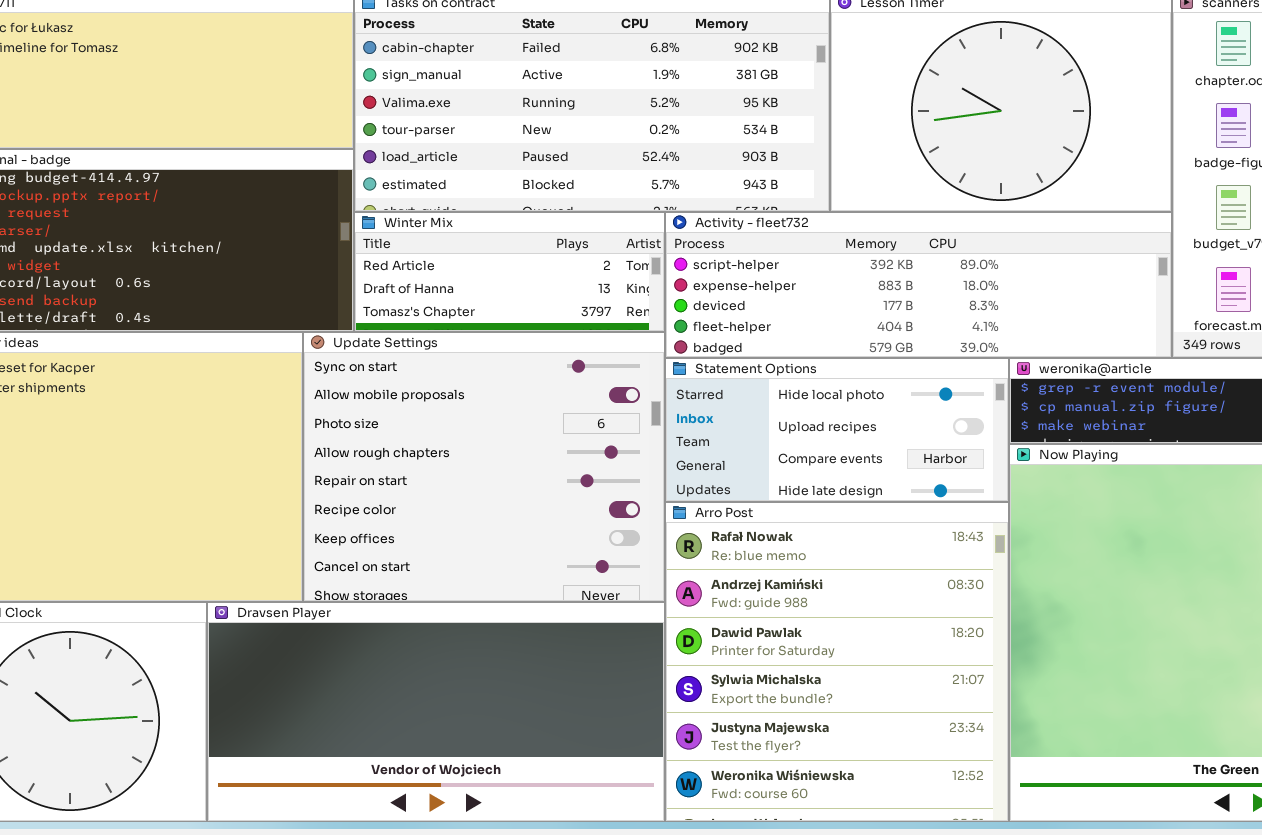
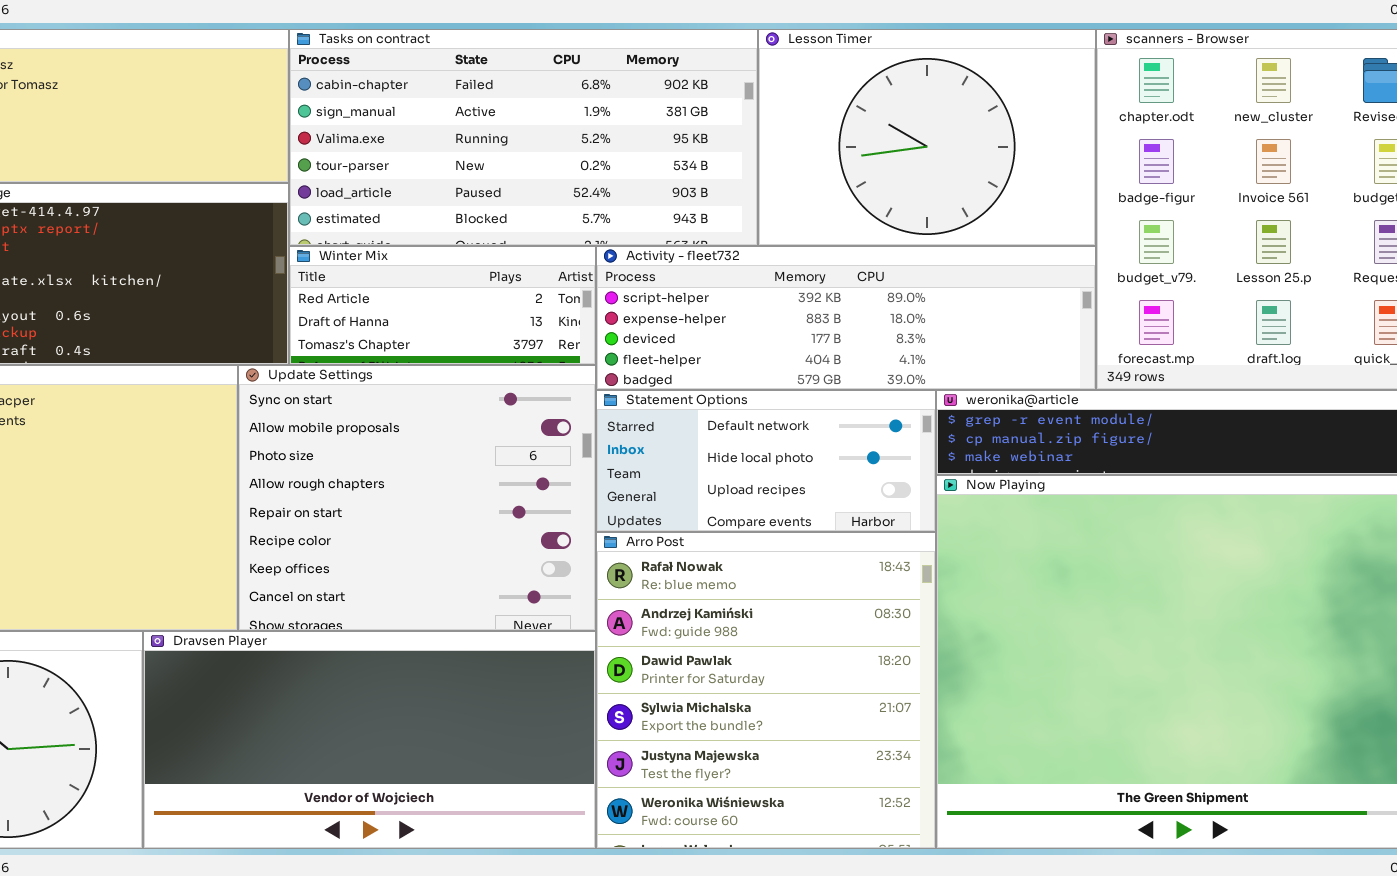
Statement Options: [665,358,1009,502] -> [596,390,936,532], scrolled up 1 row

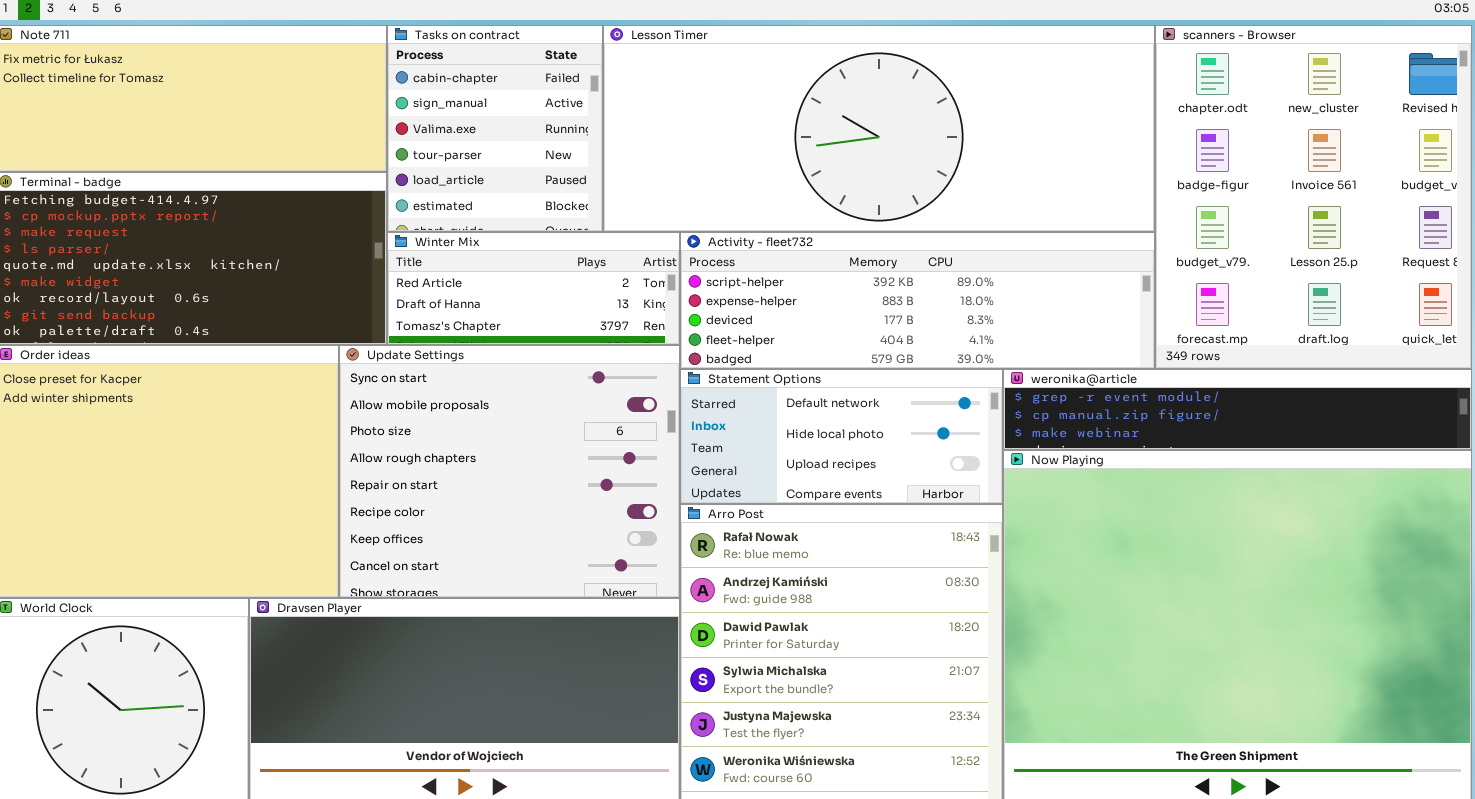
Tasks on contract: [289,29,758,246] -> [387,25,603,232], resized
Lesson Timer: [758,29,1096,246] -> [603,25,1155,232], resized

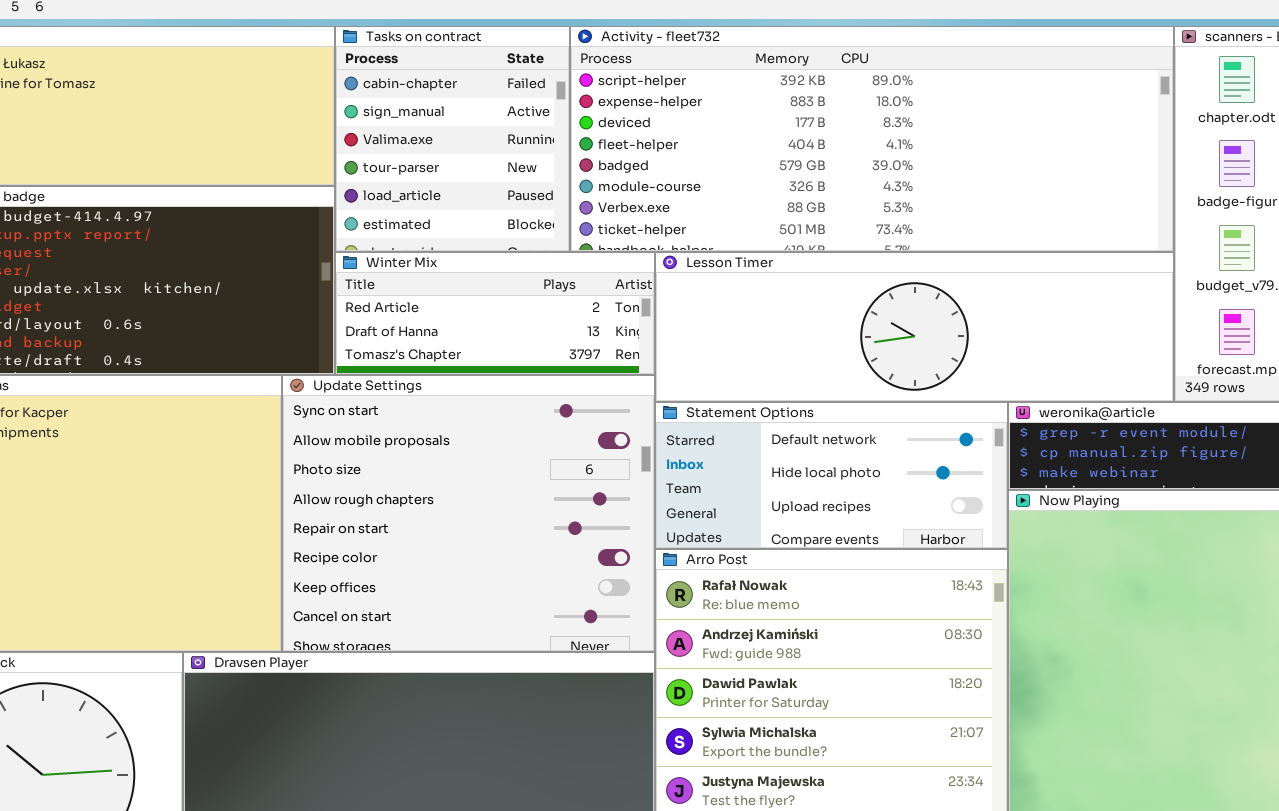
Lesson Timer: [603,25,1155,232] -> [655,252,1174,402], moved, resized
Activity - fleet732: [680,232,1155,369] -> [570,26,1174,252], moved, resized

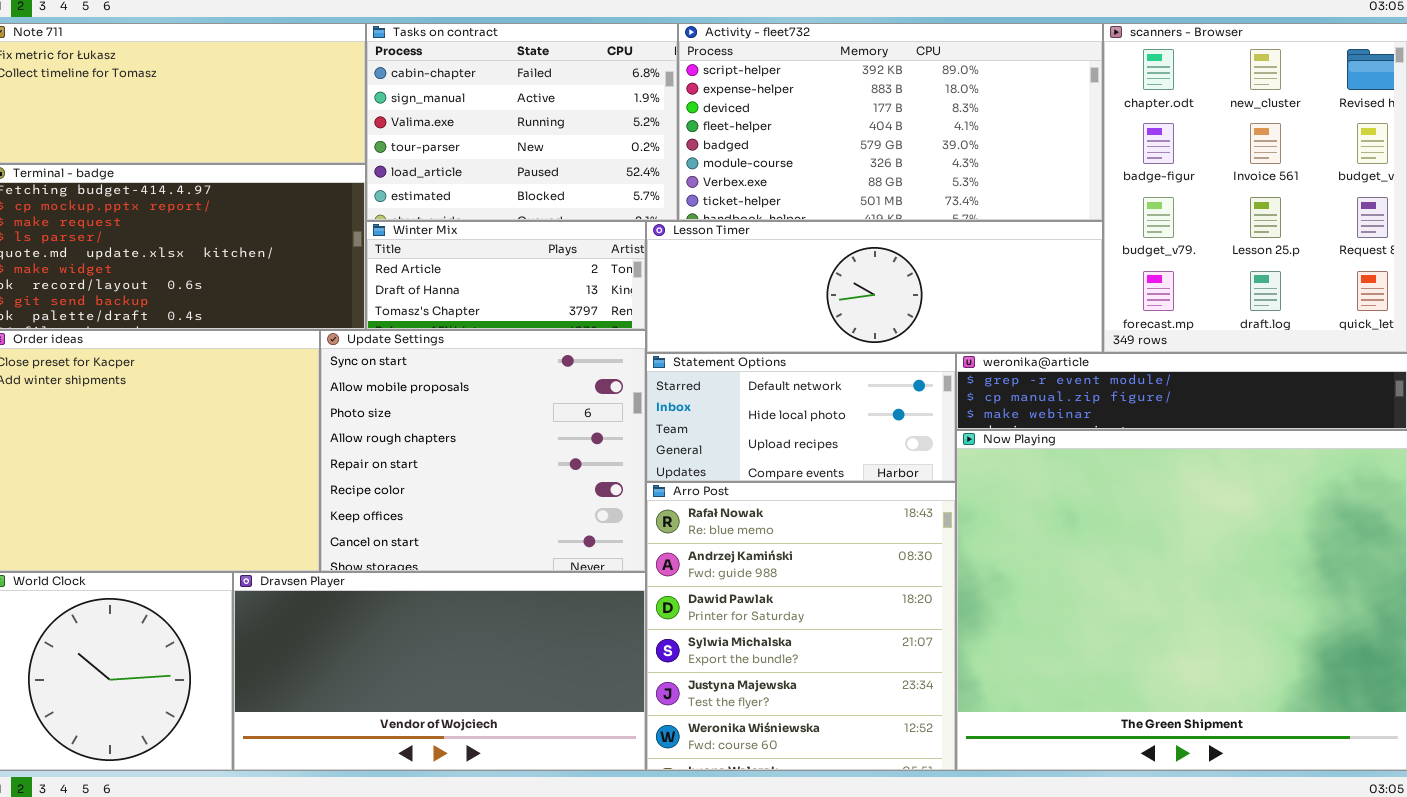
Tasks on contract: [335,26,570,252] -> [366,23,678,221], resized
Activity - fleet732: [570,26,1174,252] -> [678,23,1103,221], resized

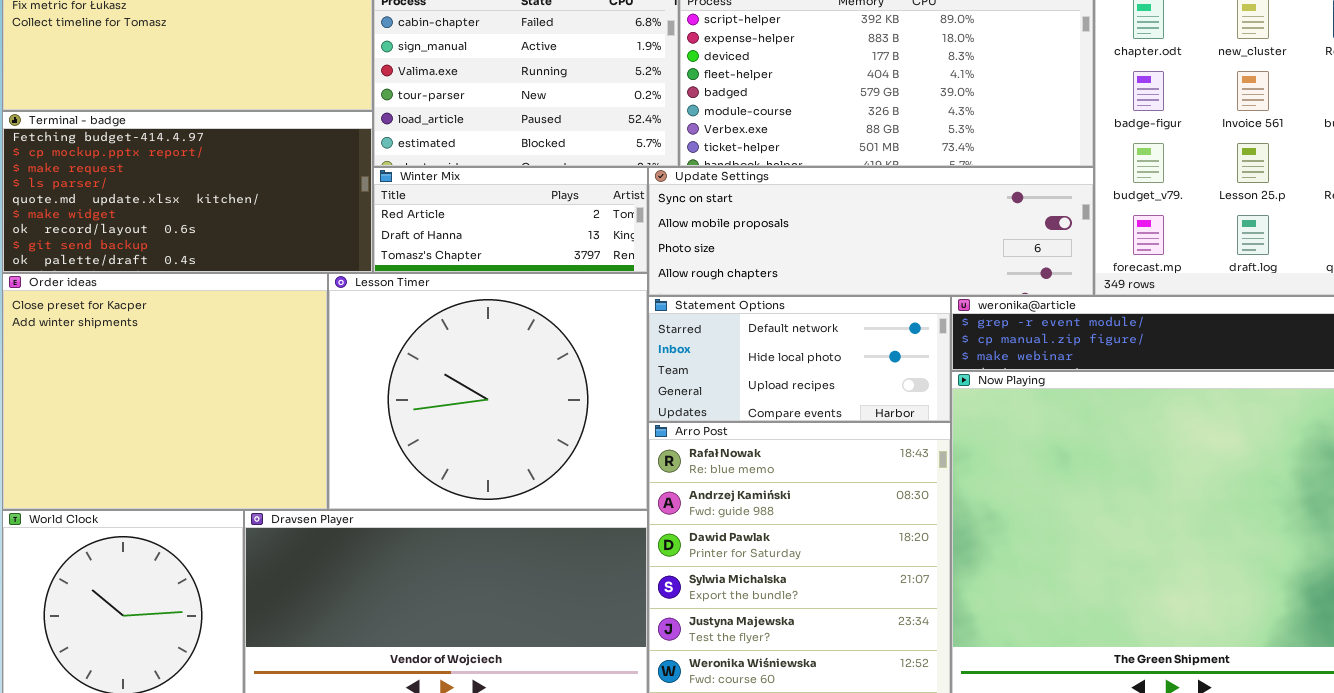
Lesson Timer: [646,221,1103,353] -> [328,273,648,510], moved, resized
Update Settings: [320,330,646,572] -> [648,167,1094,296], moved, resized

